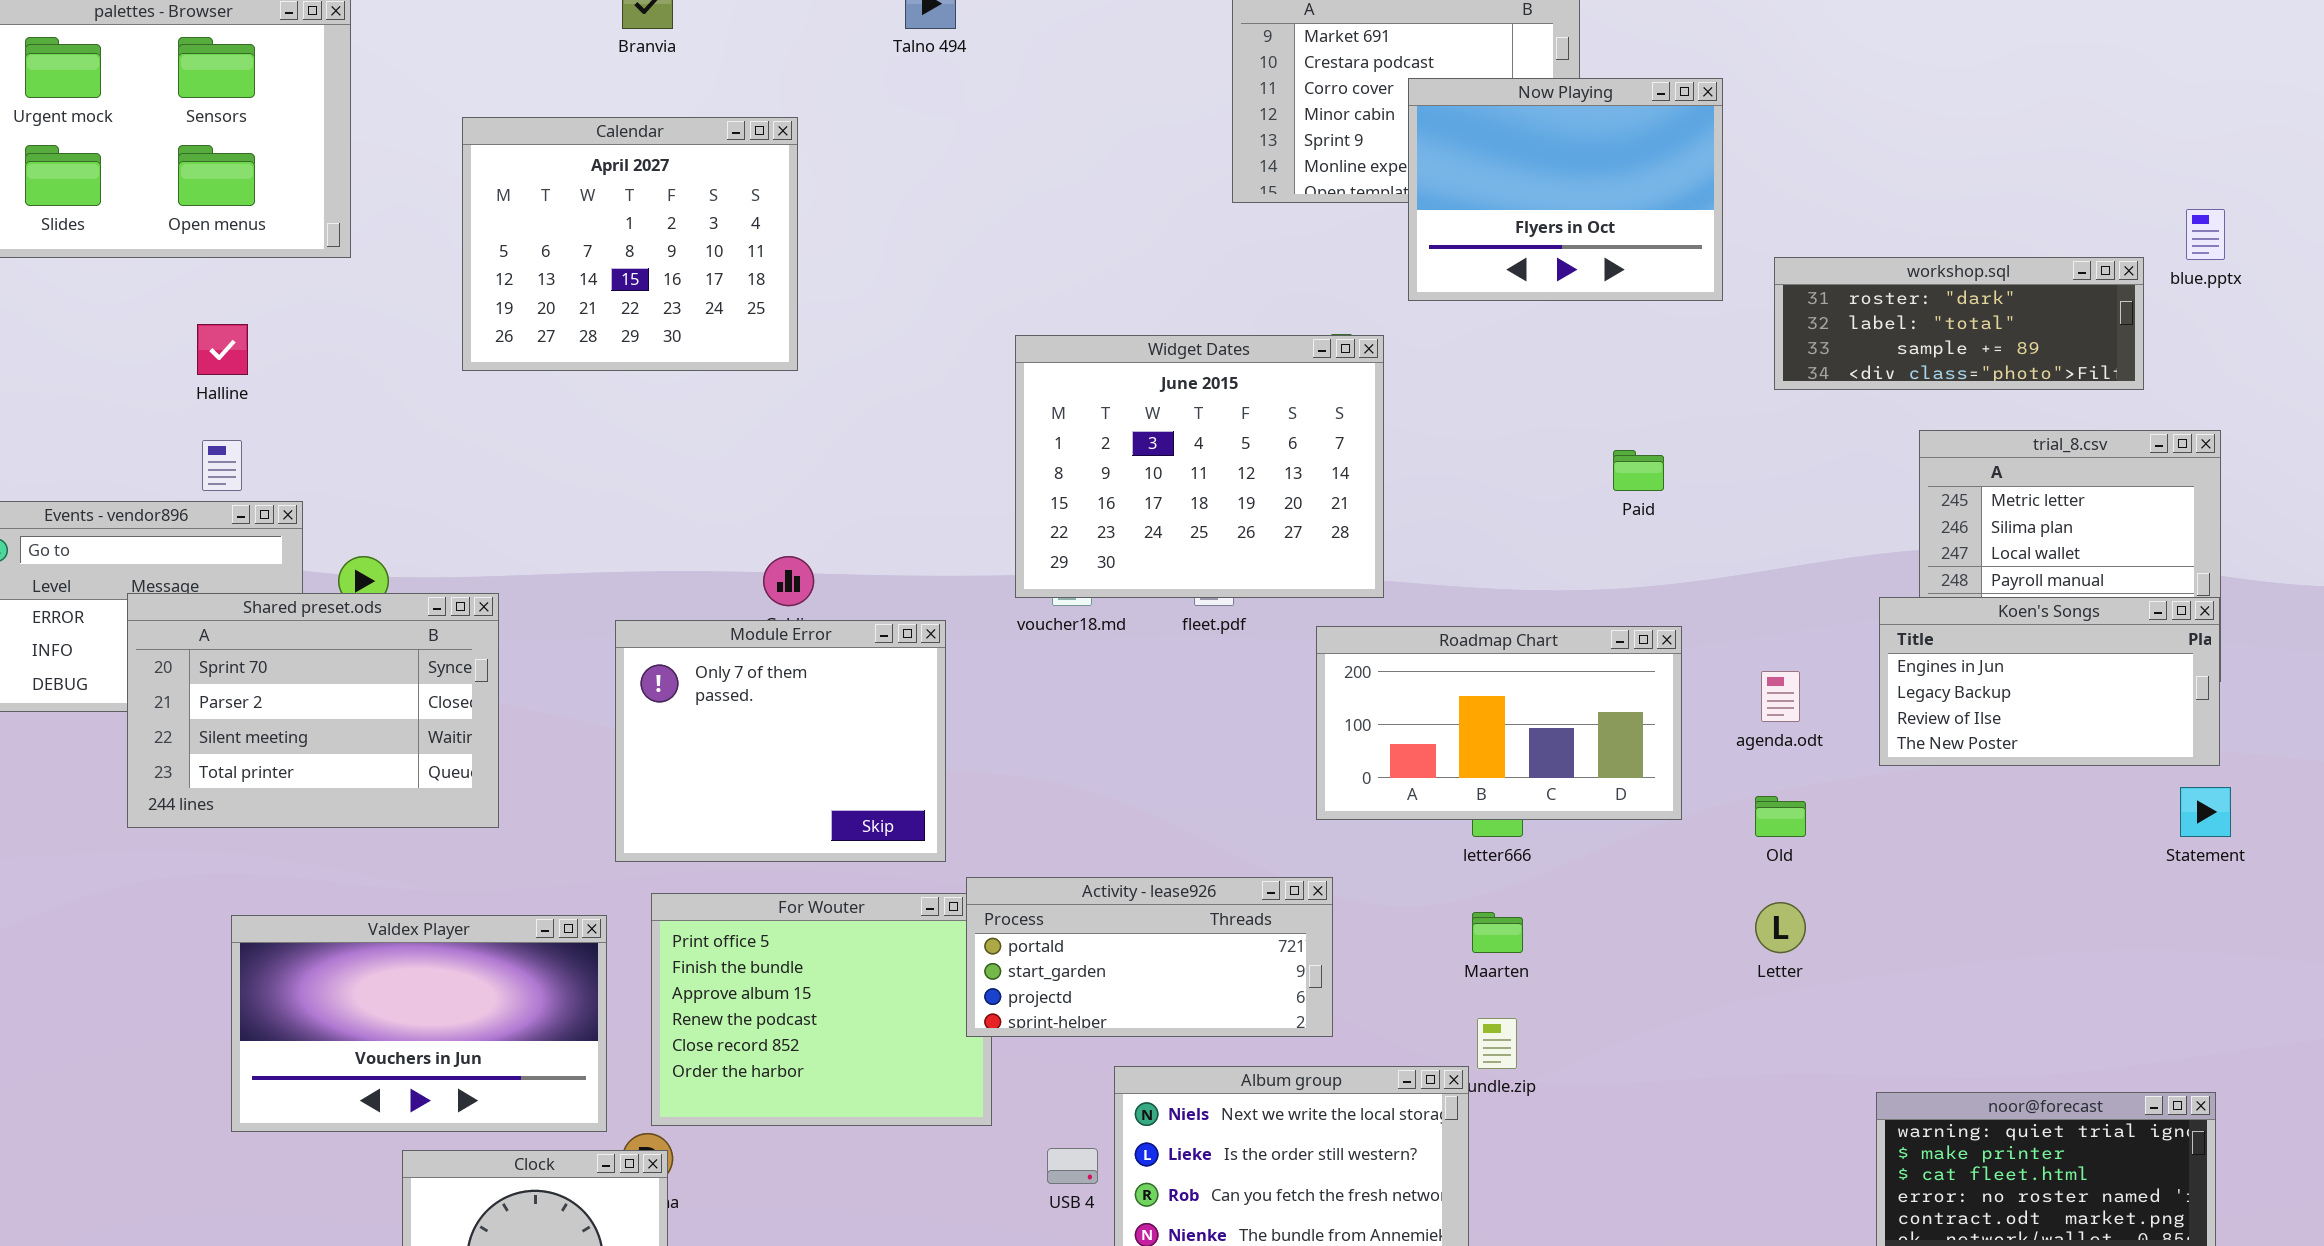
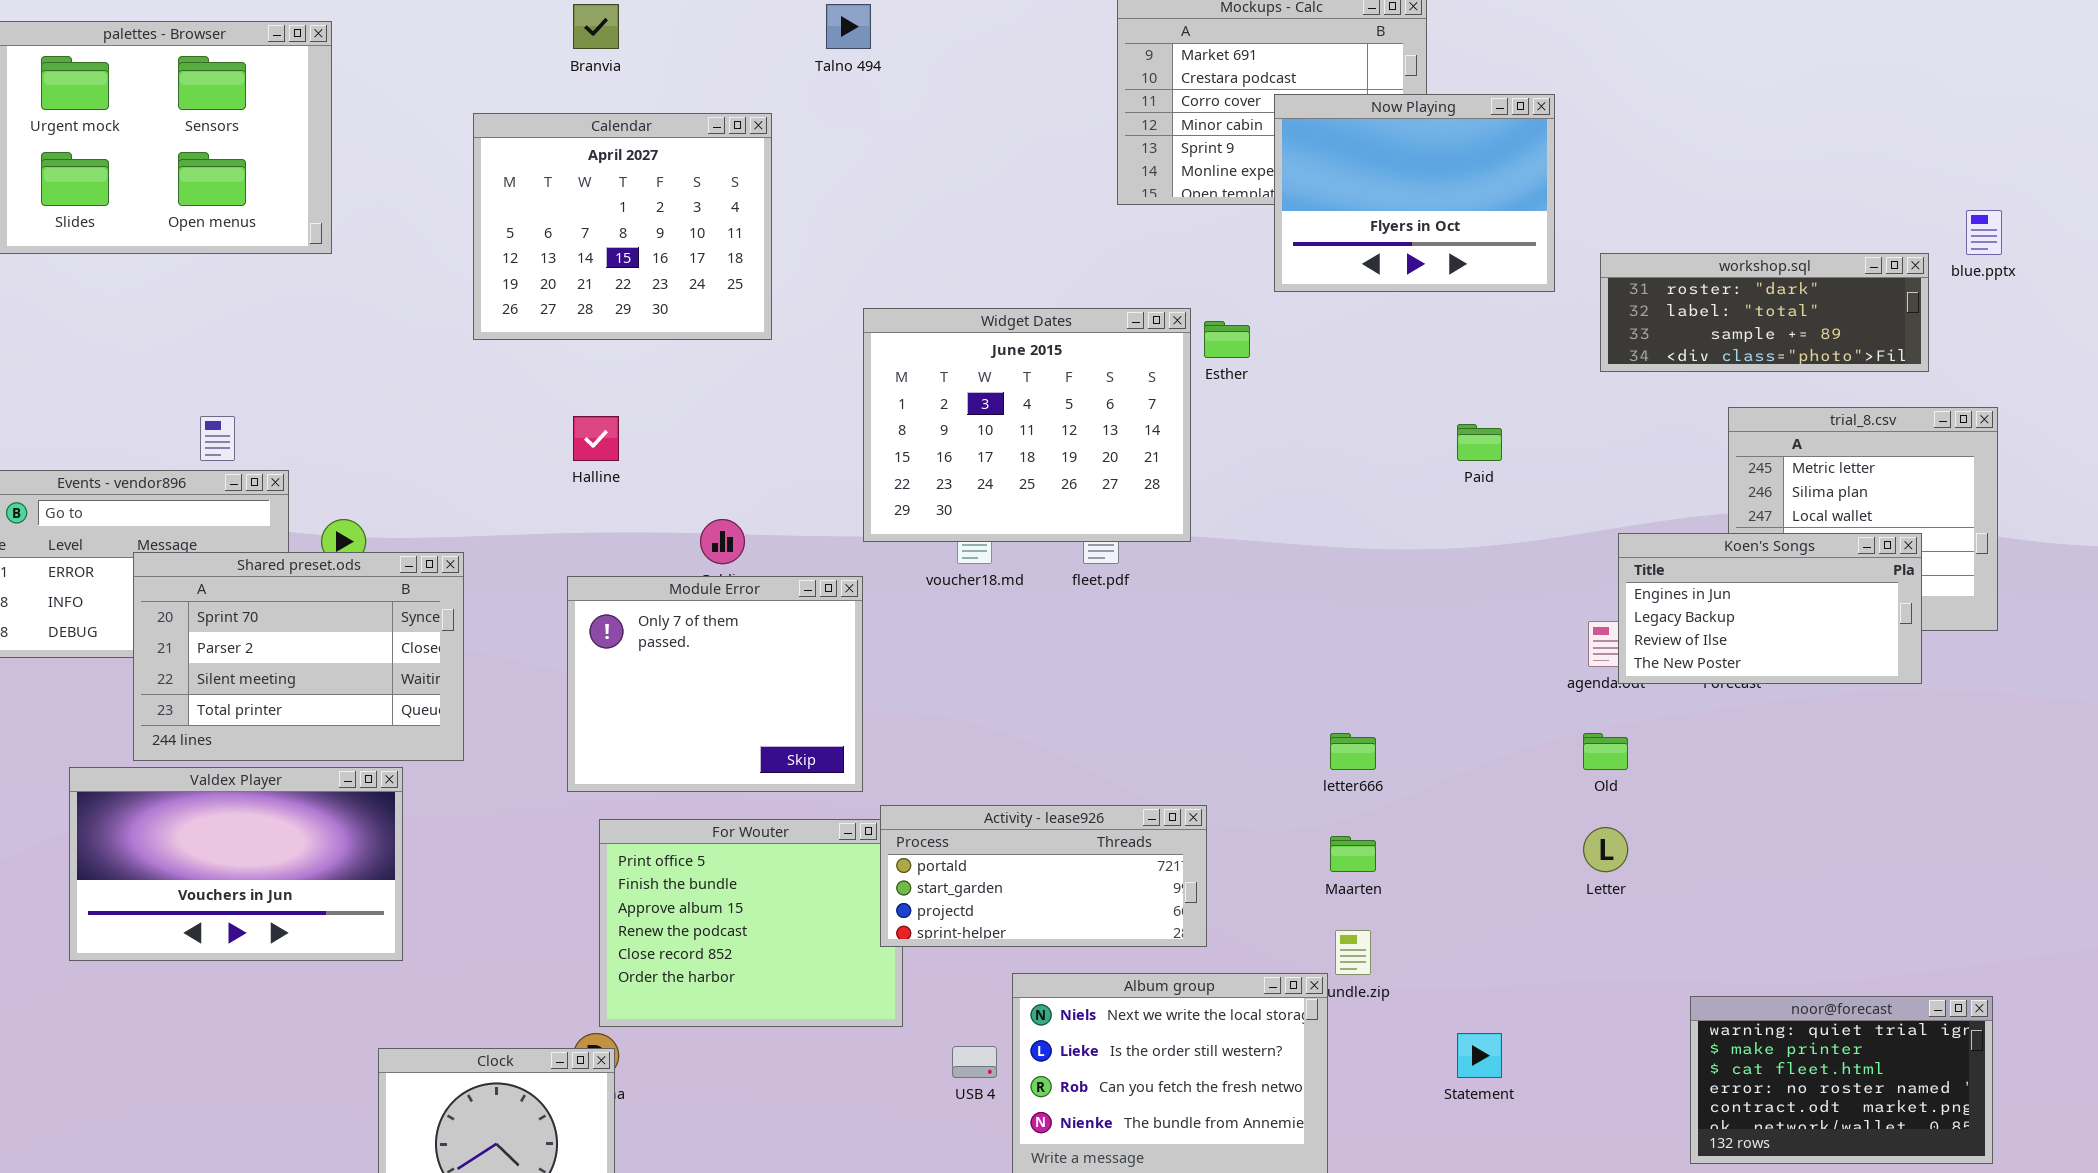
Calendar: [462,117,798,371] -> [473,113,772,340], moved
Halline: [197,324,248,375] -> [573,416,619,461], moved
Widget Dates: [1015,335,1384,598] -> [863,308,1191,542], moved
Koen's Songs: [1879,597,2220,766] -> [1618,533,1922,684], moved
Roadmap Chart: [1316,626,1682,820] -> none, closed
Statement: [2180,787,2231,837] -> [1457,1033,1502,1078], moved
Valdex Player: [231,915,607,1132] -> [69,767,403,961], moved

